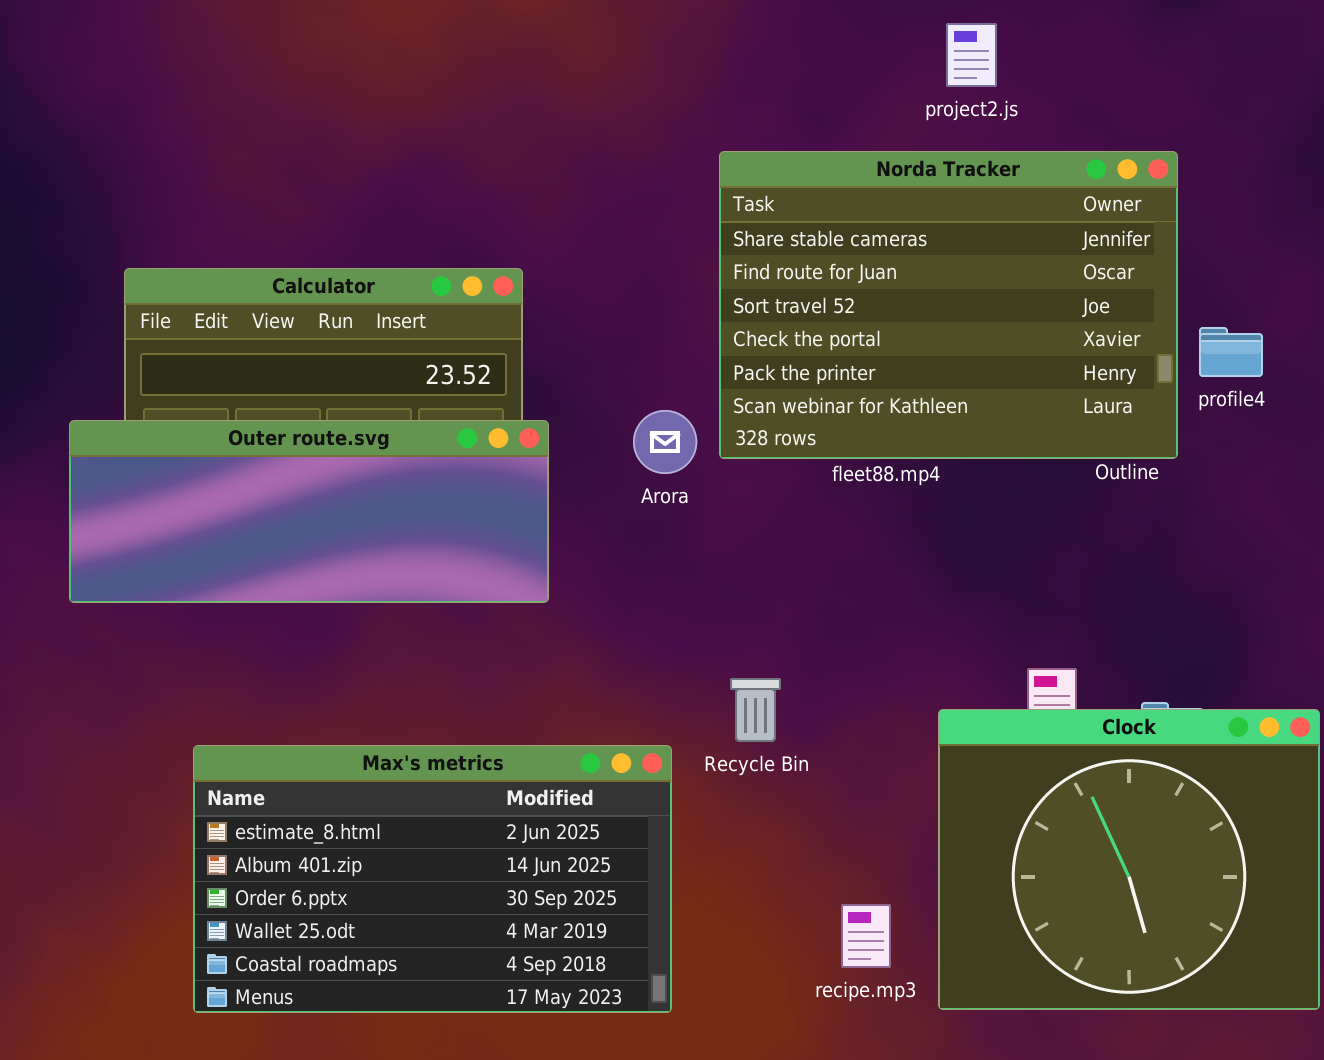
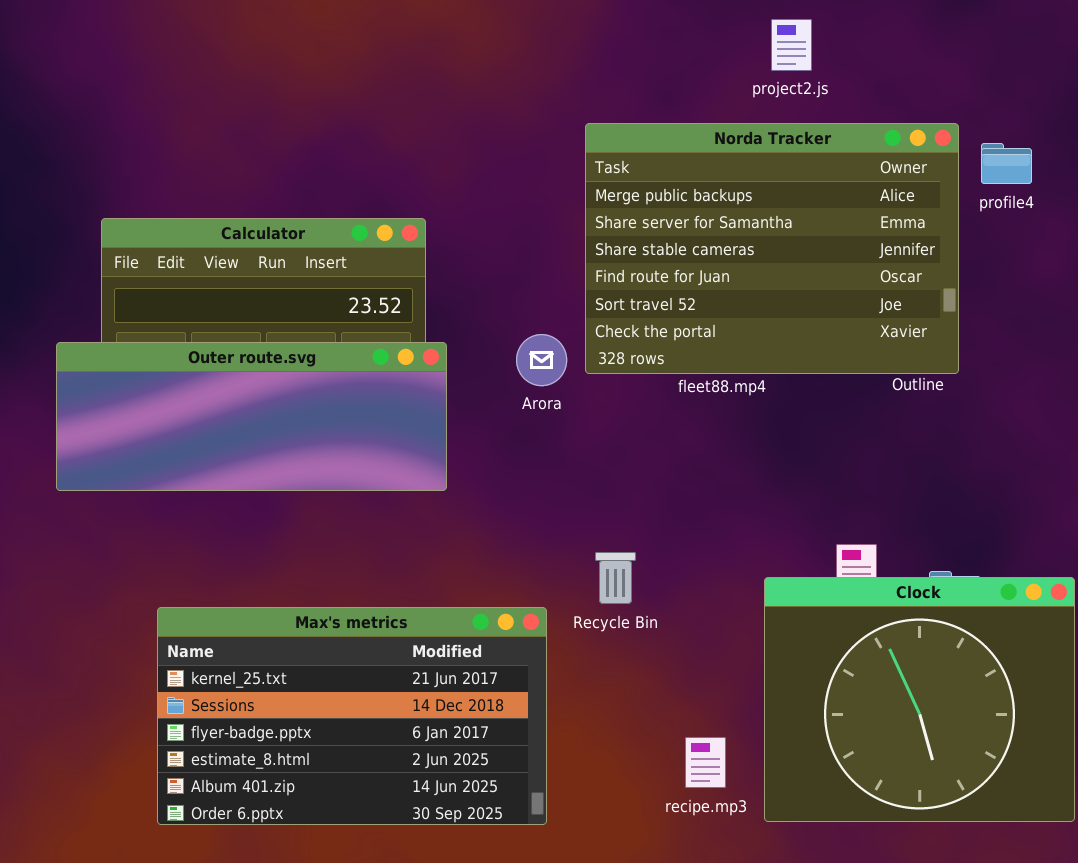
Norda Tracker: [719,151,1178,459] -> [585,123,959,374], scrolled up 2 rows
profile4: [1199,327,1263,377] -> [981,143,1032,184], moved
Max's metrics: [193,745,672,1013] -> [157,607,547,825], scrolled up 3 rows

